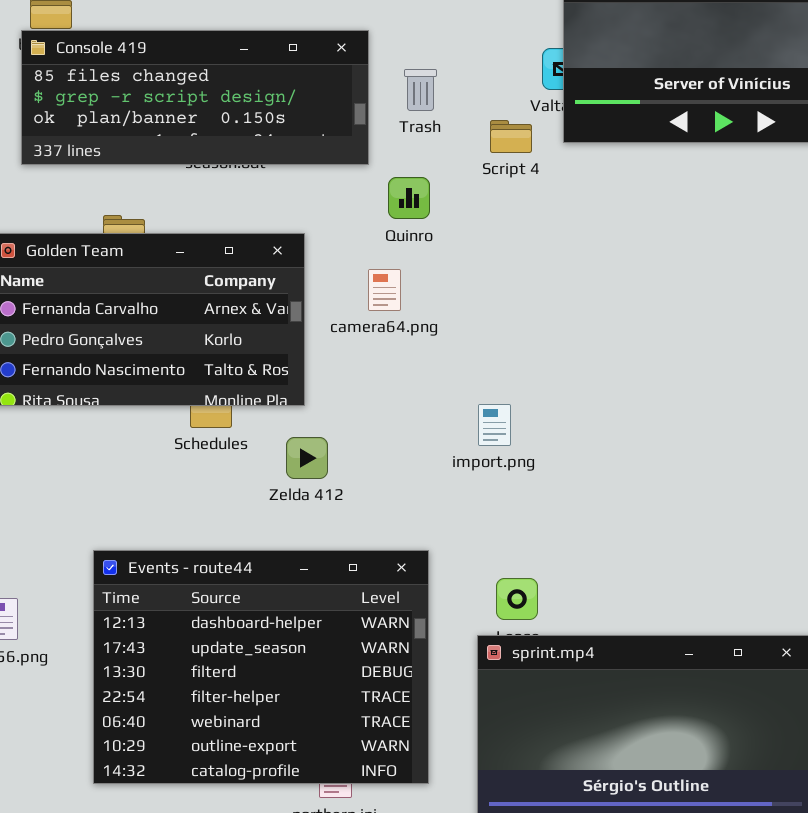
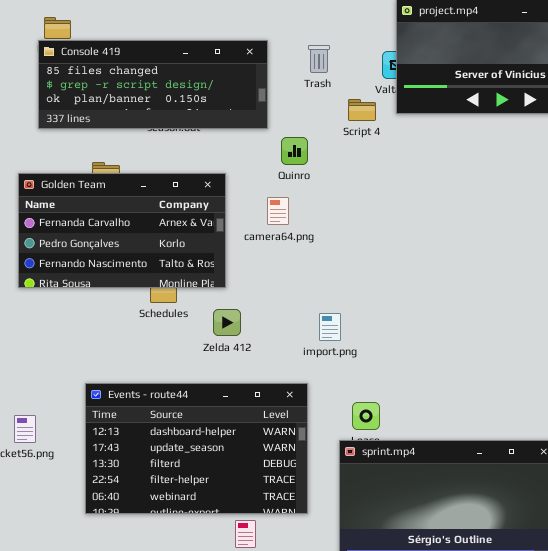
Trash: [404,69,437,111] -> [308,45,330,73], moved
import.png: [478,404,511,446] -> [319,313,341,341], moved
Events - route44: [93,550,429,784] -> [85,383,308,514], resized

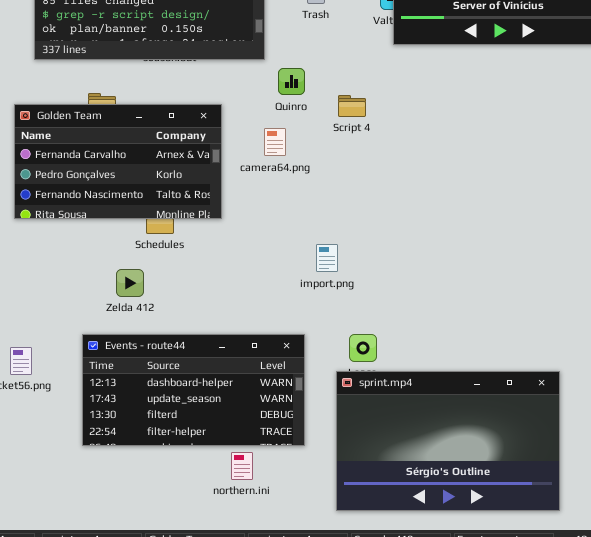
Script 4: [348,99,376,121] -> [338,95,366,117], moved
Zelda 412: [213,309,241,336] -> [116,269,144,297], moved
Events - route44: [85,383,308,514] -> [82,334,305,446], resized

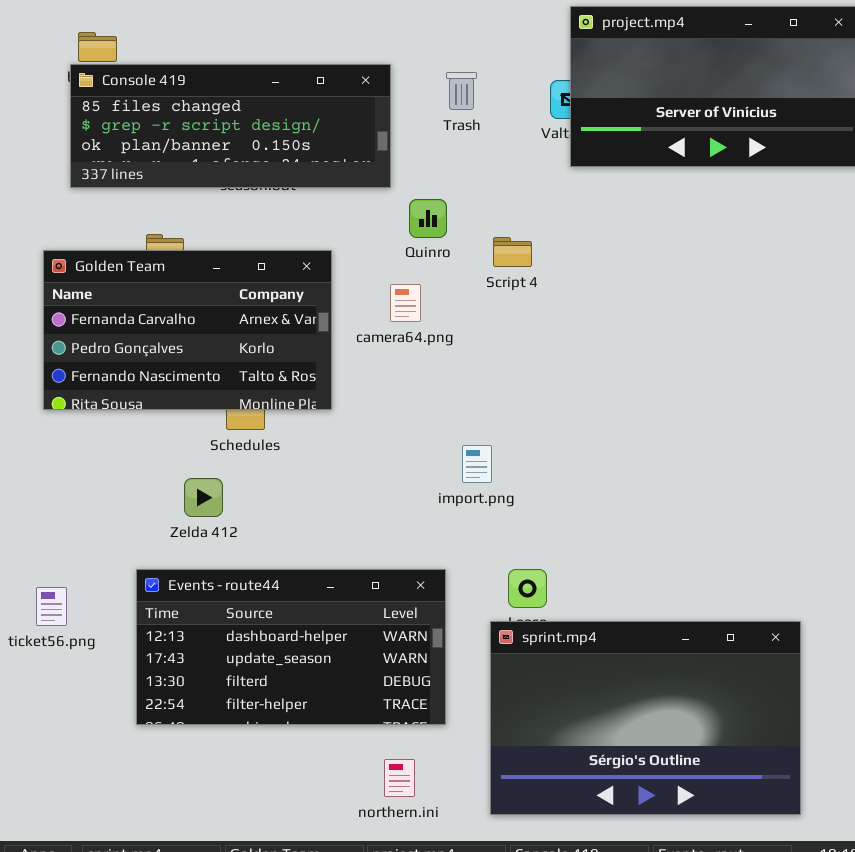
northern.ini: [231,452,253,480] -> [384,759,415,797], moved

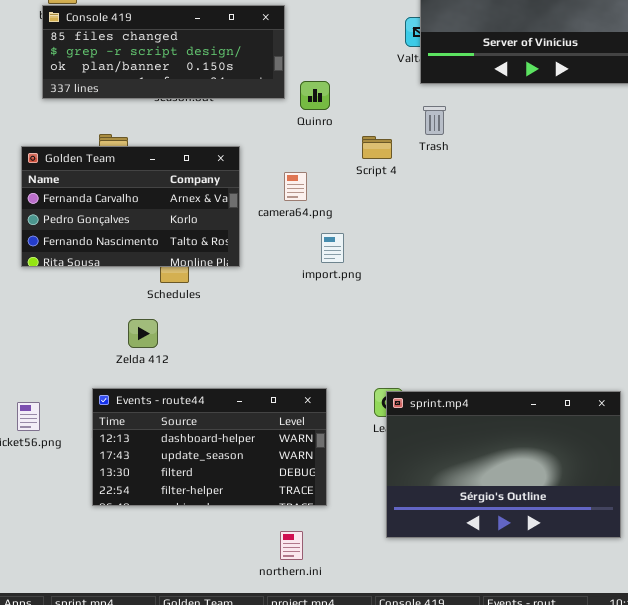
Trash: [446,72,477,110] -> [423,106,446,135], moved
Quinro: [409,199,447,238] -> [300,81,330,110], moved
import.png: [462,445,492,483] -> [321,233,344,263], moved
sprint.mp4: [490,621,801,815] -> [386,391,621,538], moved

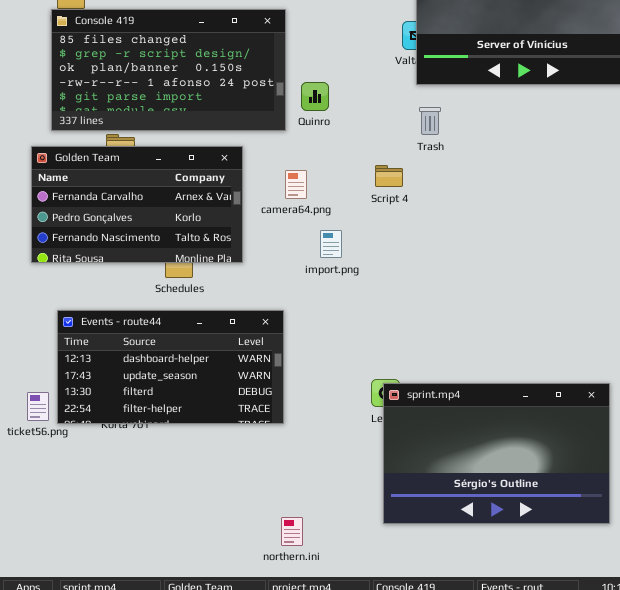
Console 419: [42,5,285,99] -> [51,9,286,131], resized
Script 4: [362,136,392,159] -> [375,165,403,187], moved
Events - route44: [92,388,327,506] -> [57,310,284,424], moved

